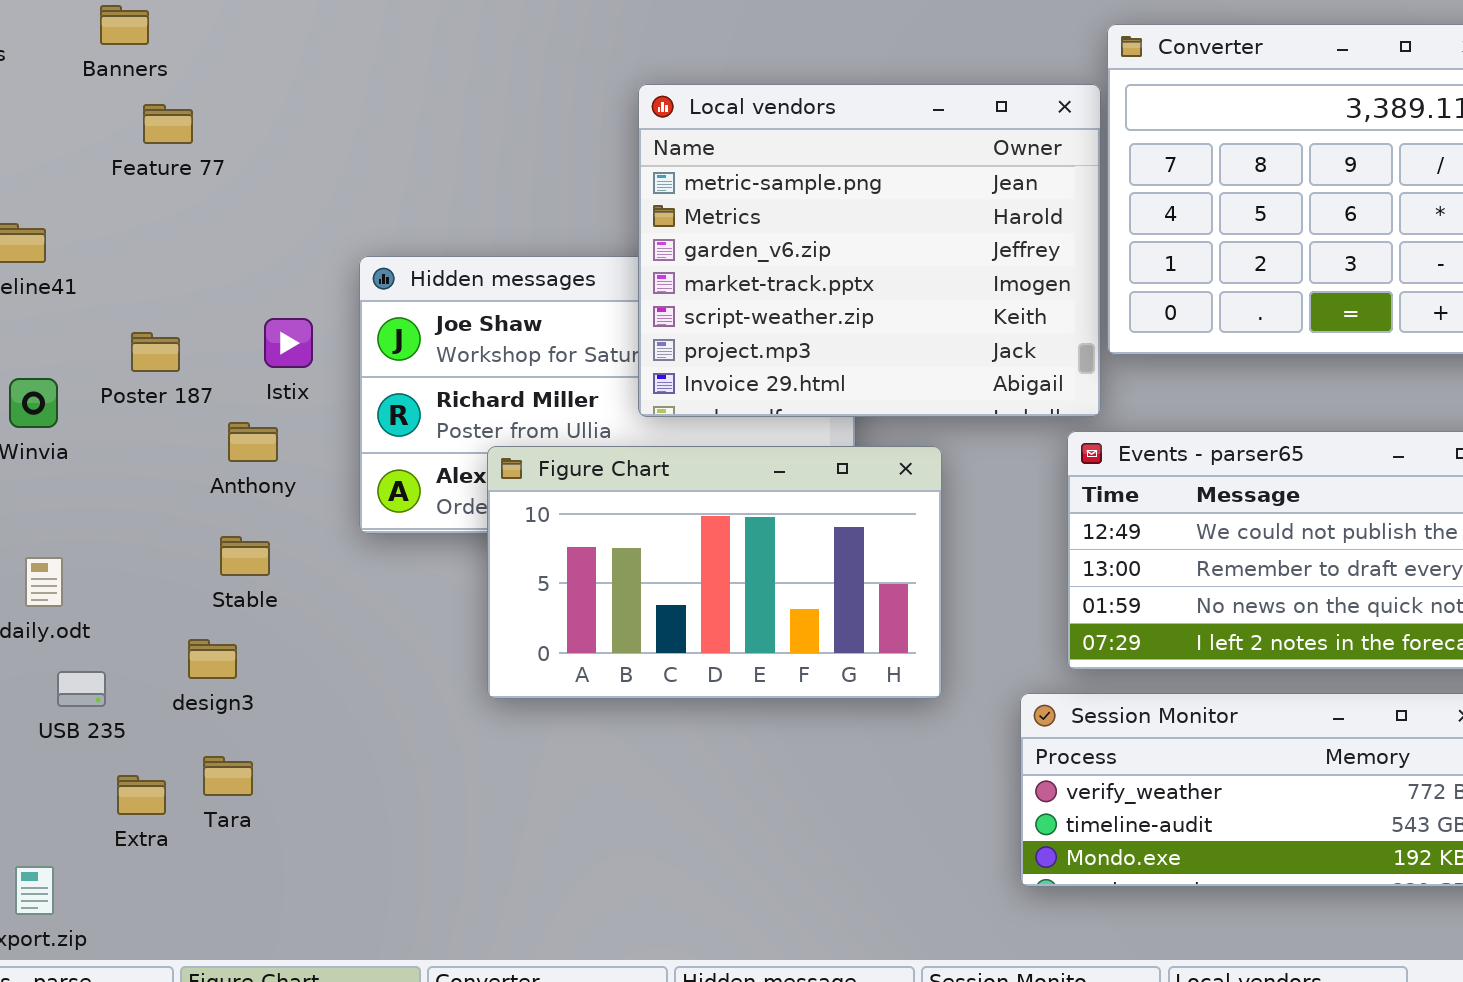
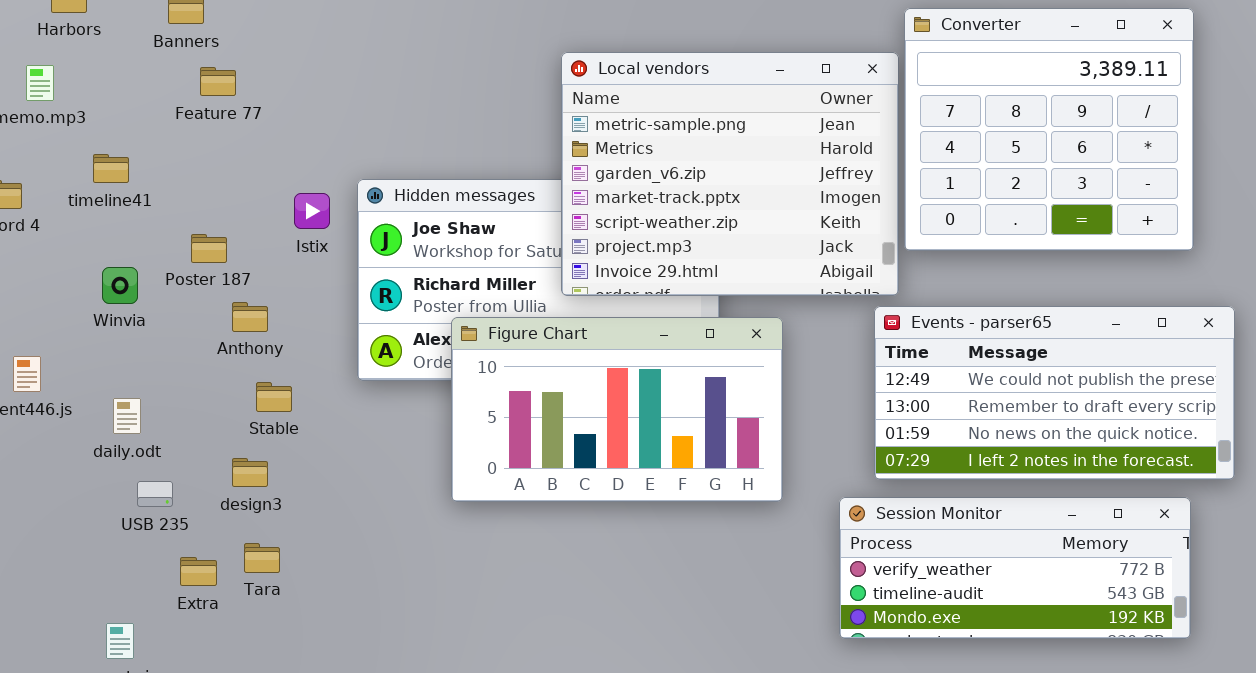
Istix: [264,318,313,368] -> [294,193,330,229], moved
Anthony: [228,422,278,462] -> [232,302,268,332], moved

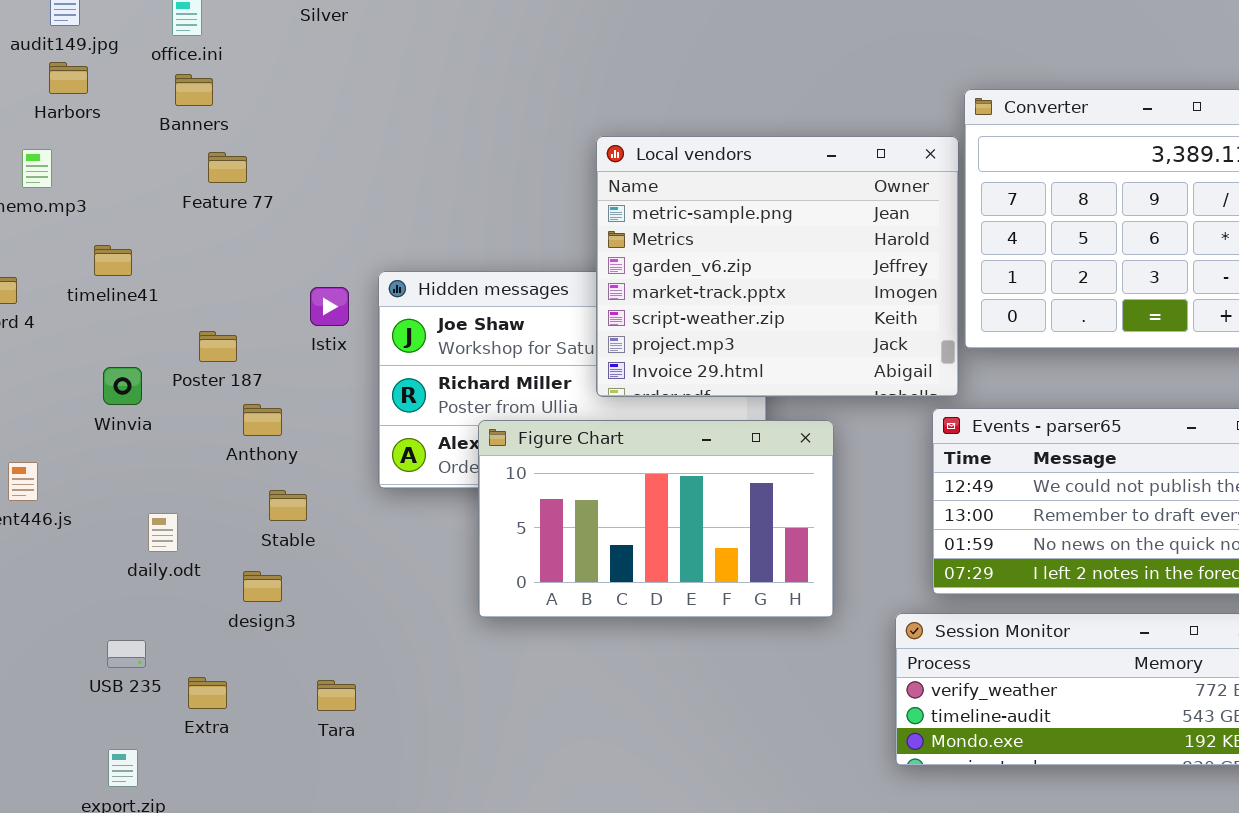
daily.odt: [113,398,141,434] -> [148,513,178,552], moved
USB 235: [137,481,173,507] -> [107,640,146,668], moved
Tara: [244,543,280,573] -> [317,680,356,711], moved

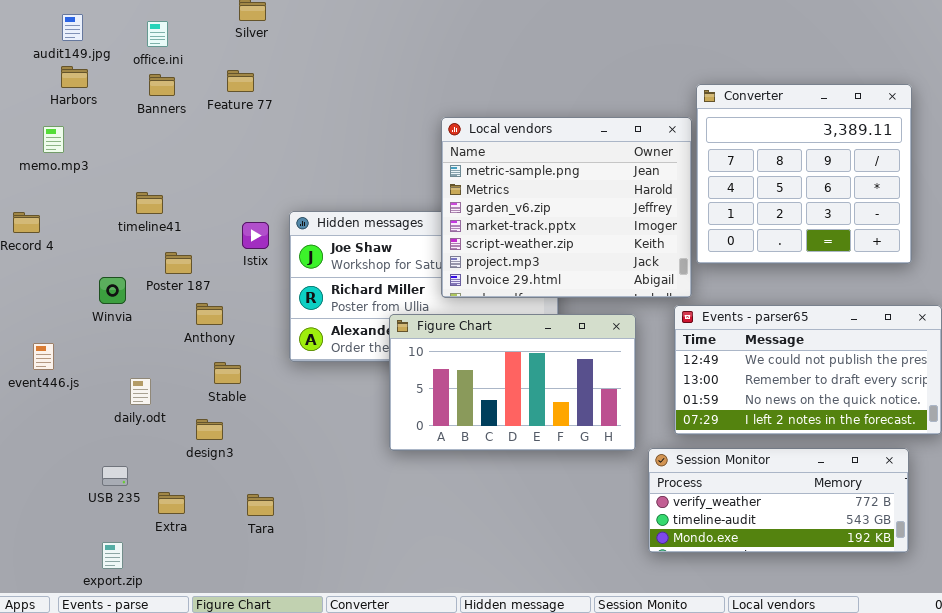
Feature 77: [208,152,247,183] -> [227,70,254,92], moved
timeline41: [94,245,132,276] -> [136,192,163,214], moved
Figure Chart: [478,420,834,618] -> [389,314,636,451], moved

